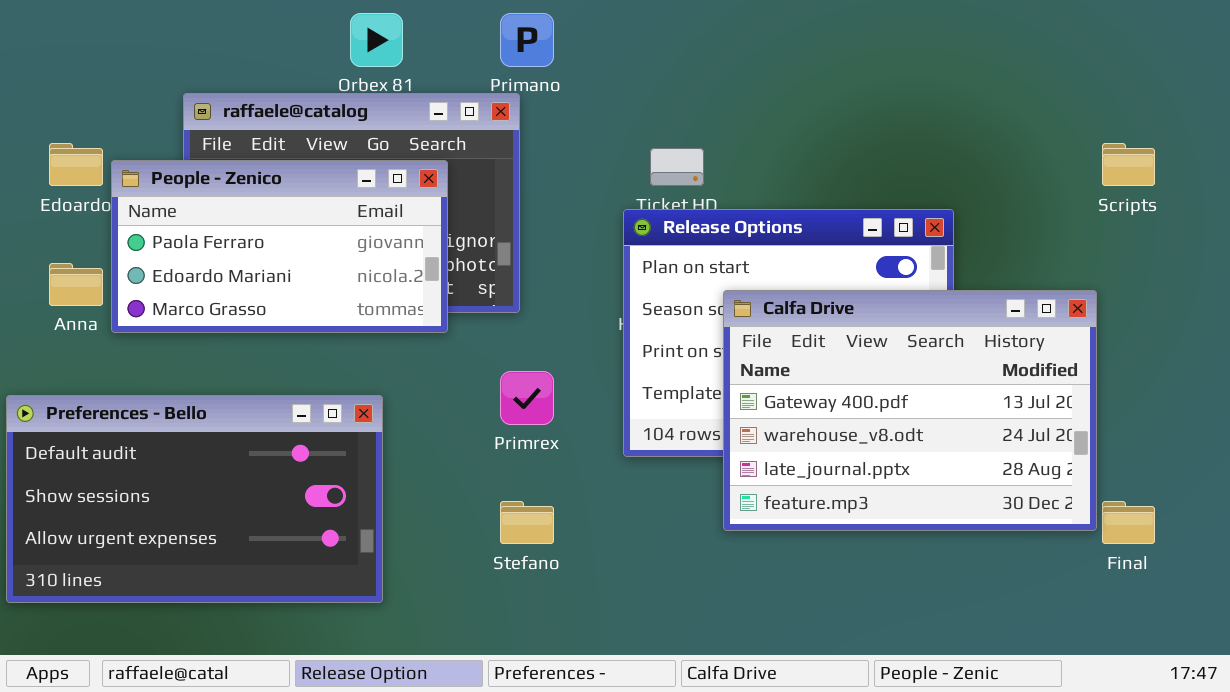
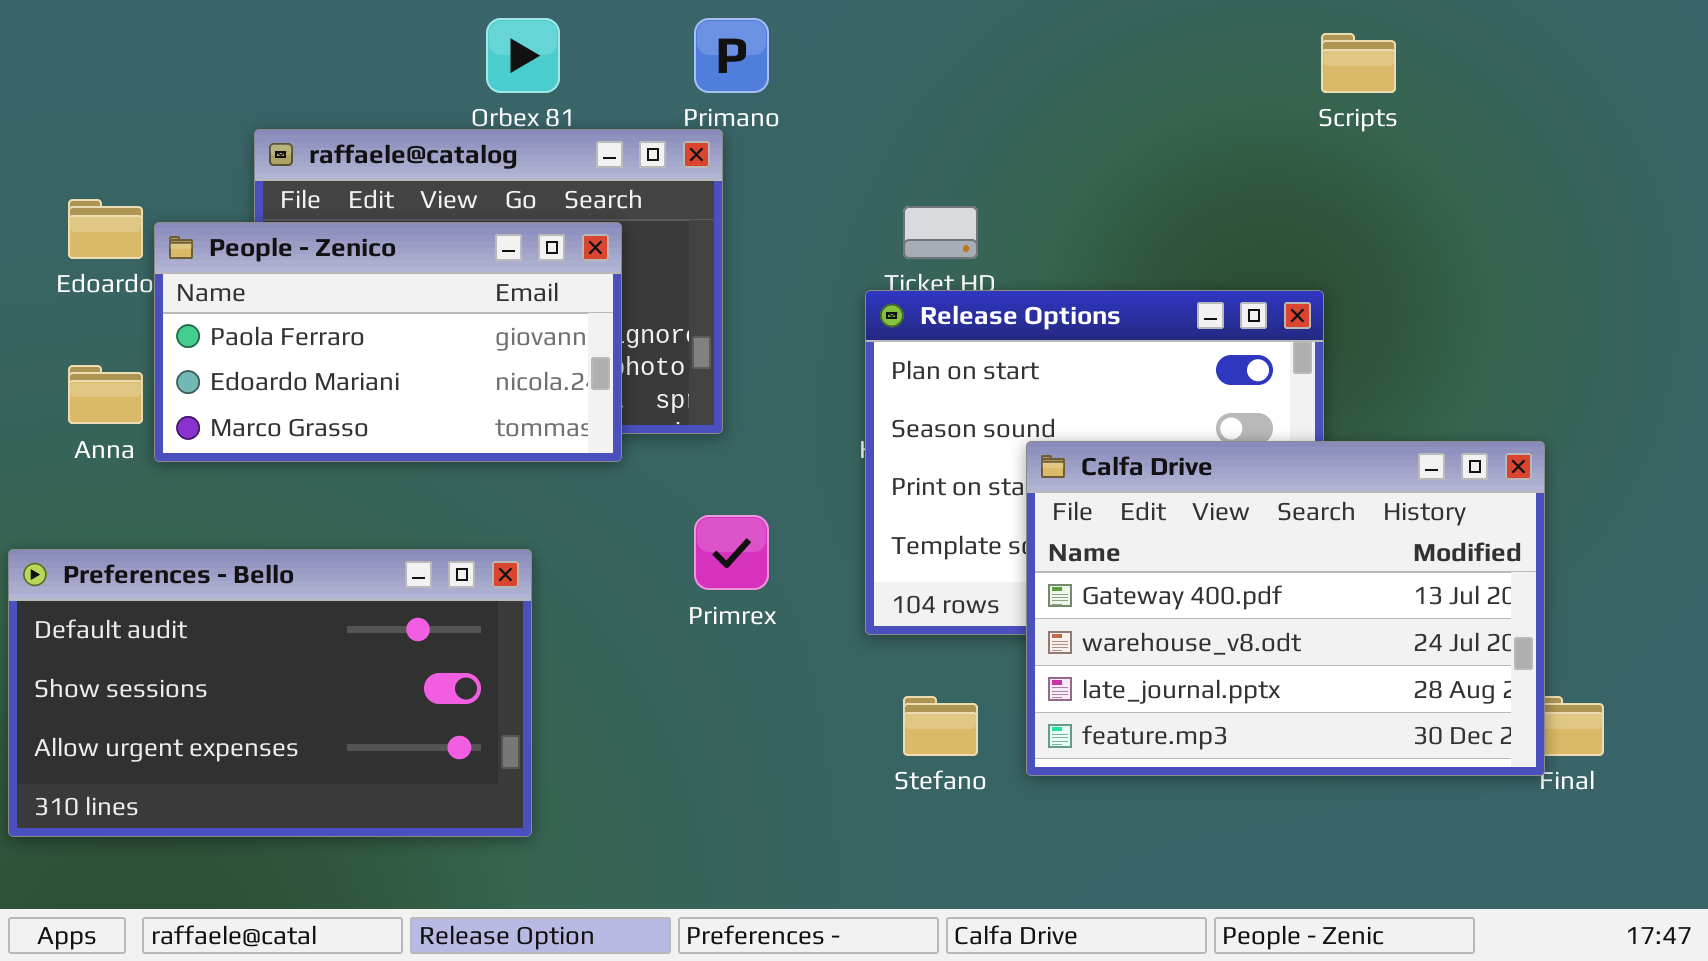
Scripts: [1102,143,1155,186] -> [1321,33,1396,93], moved
Calfa Drive: [723,290,1097,531] -> [1026,441,1545,776], moved
Stefano: [500,501,554,544] -> [903,696,978,756], moved

